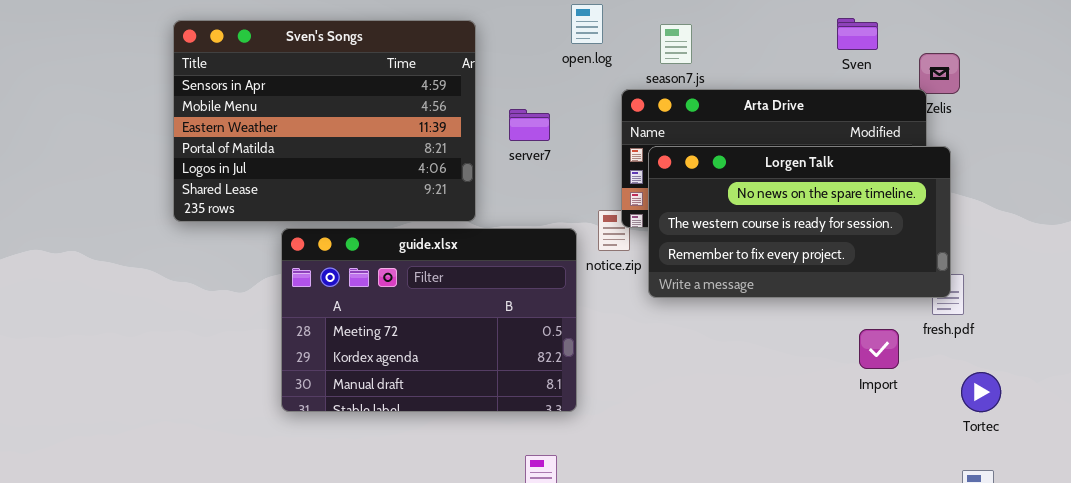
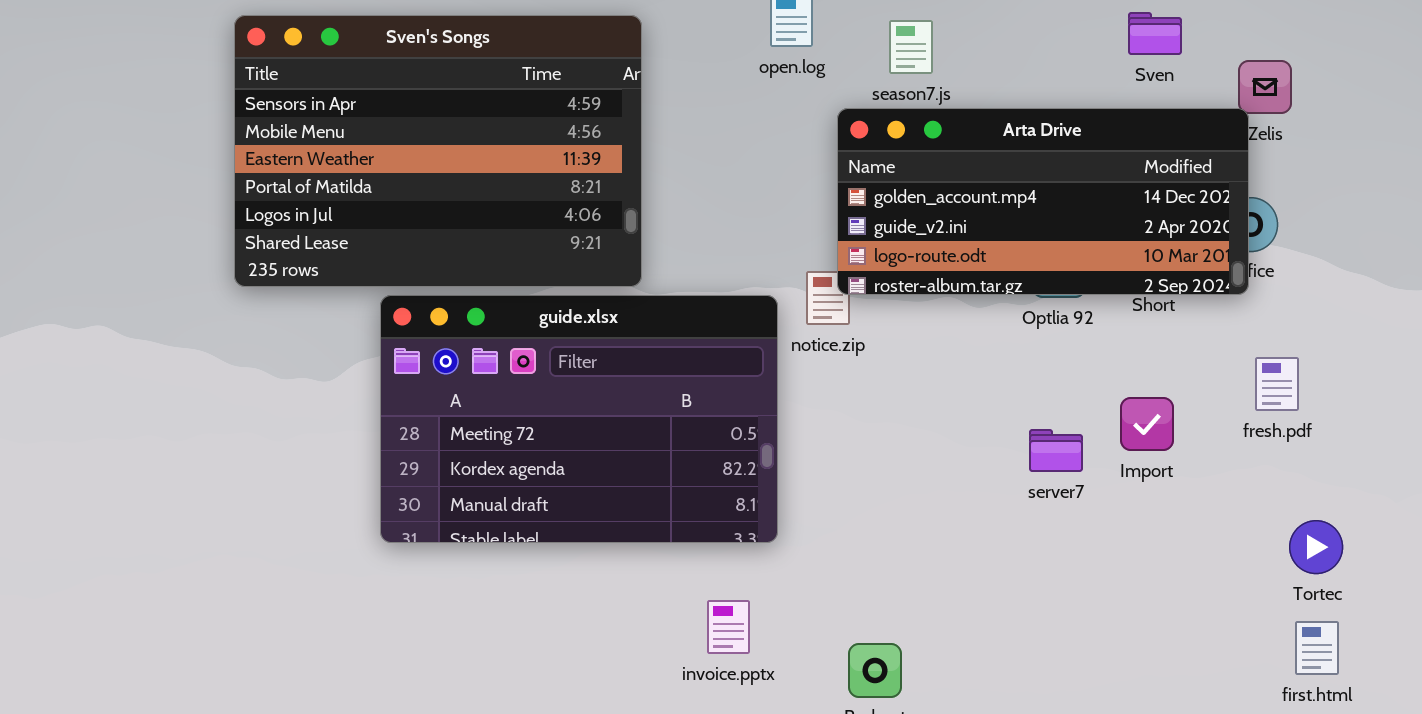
server7: [509,109,550,141] -> [1029,429,1083,472], moved
Lorgen Talk: [648,146,951,298] -> none, closed
Import: [859,329,899,369] -> [1120,397,1174,451], moved
Tortec: [961,372,1001,412] -> [1289,520,1343,574], moved

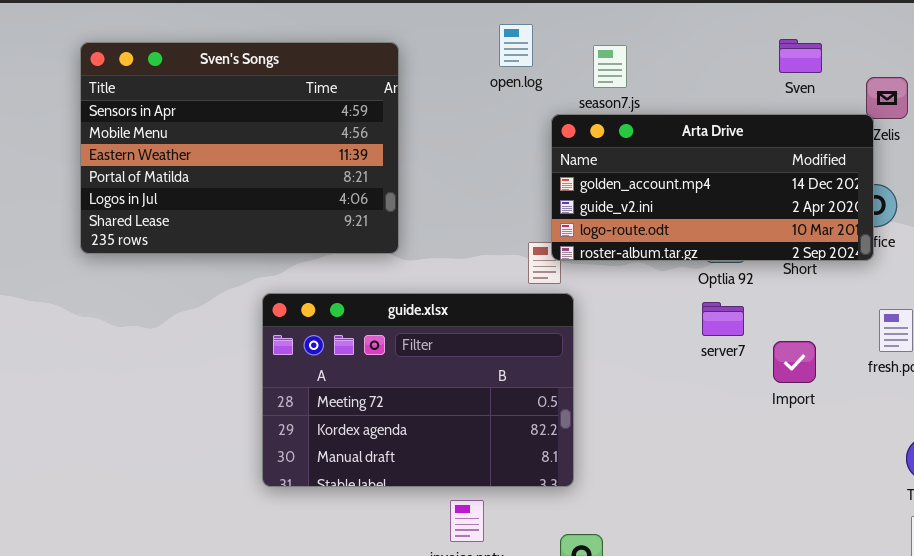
guide.xlsx: [380,295,778,543] -> [262,293,574,487], moved
server7: [1029,429,1083,472] -> [702,302,744,336], moved

